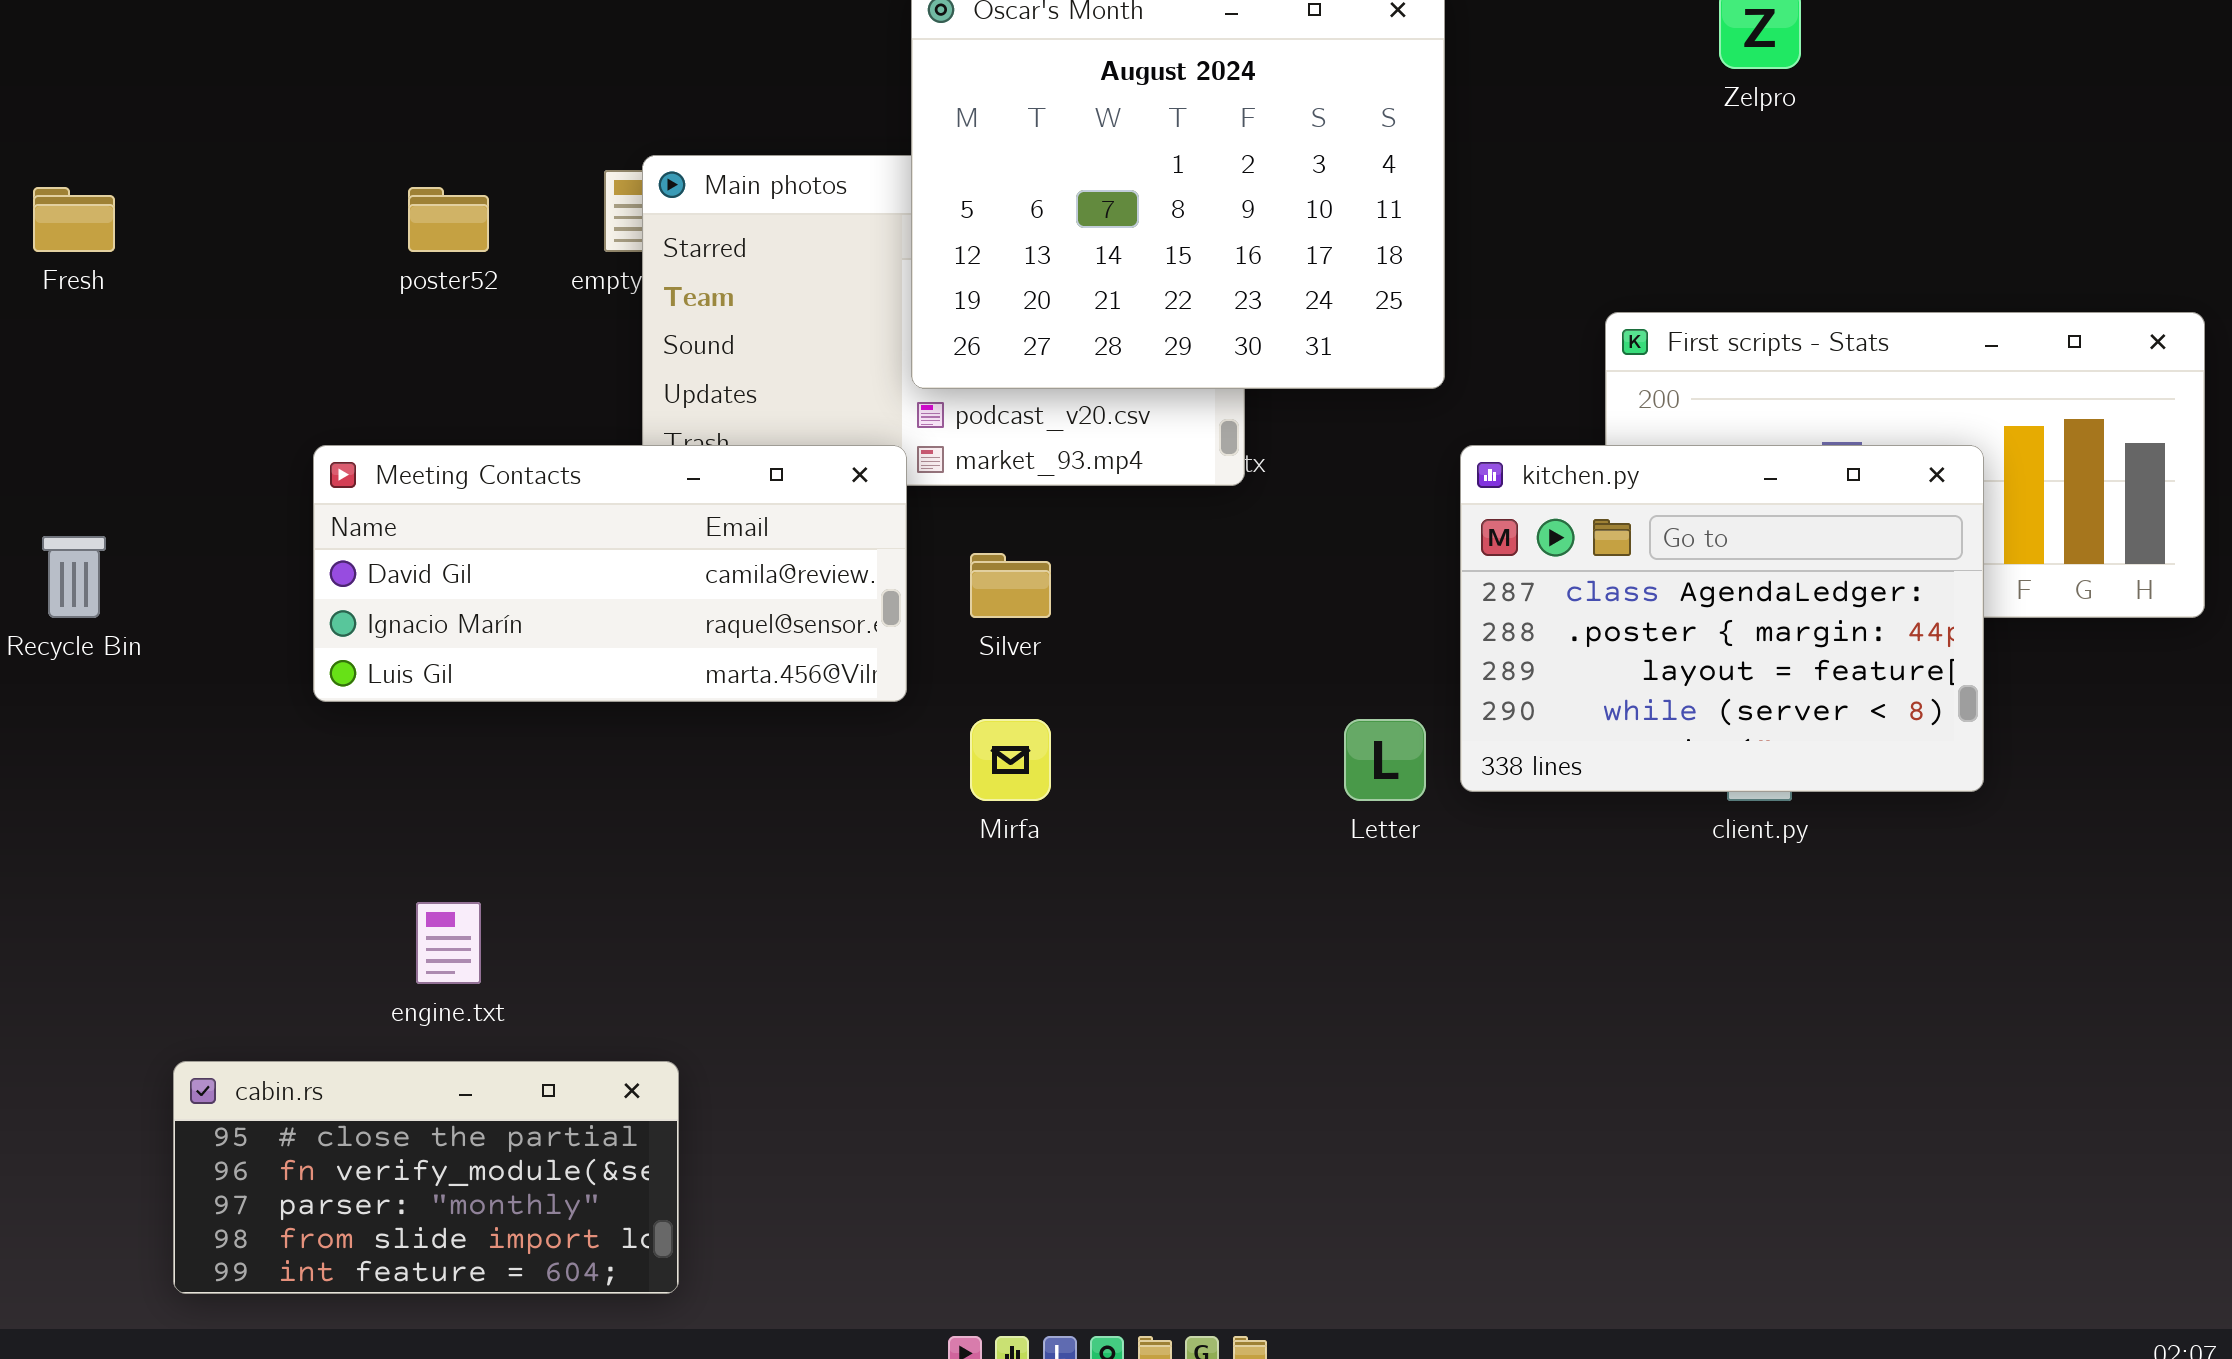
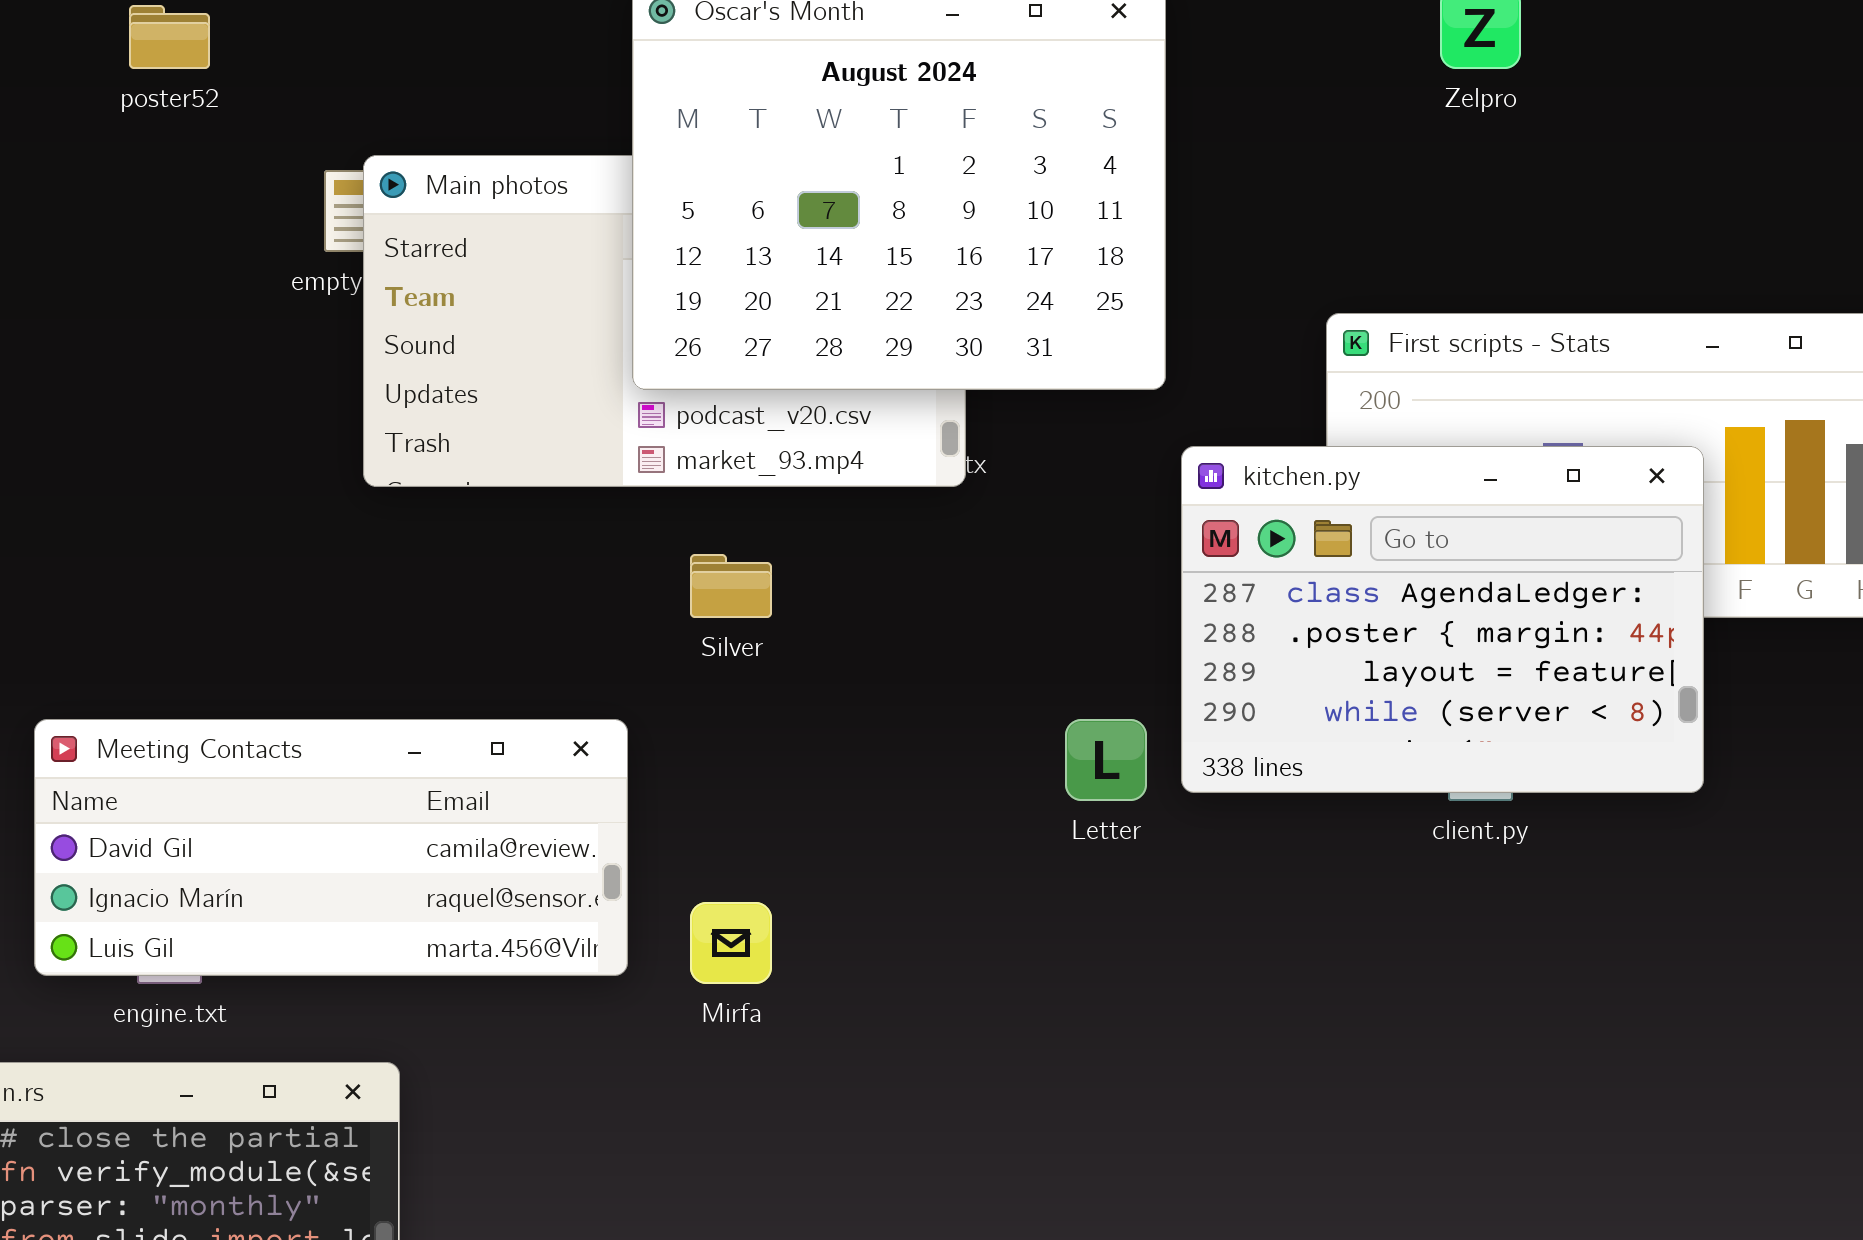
poster52: [408,187,489,252] -> [129,5,210,69], moved
Meeting Contacts: [313,445,907,702] -> [34,719,628,976], moved
Mirfa: [970,719,1051,801] -> [690,902,772,984], moved

